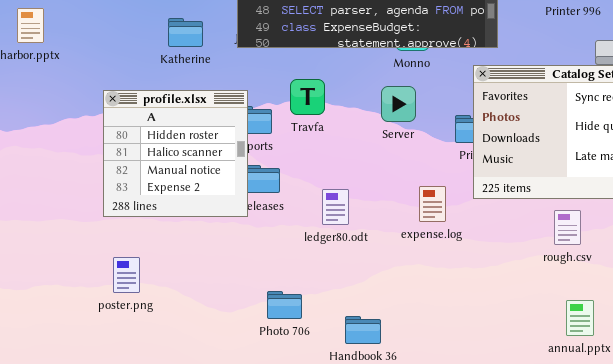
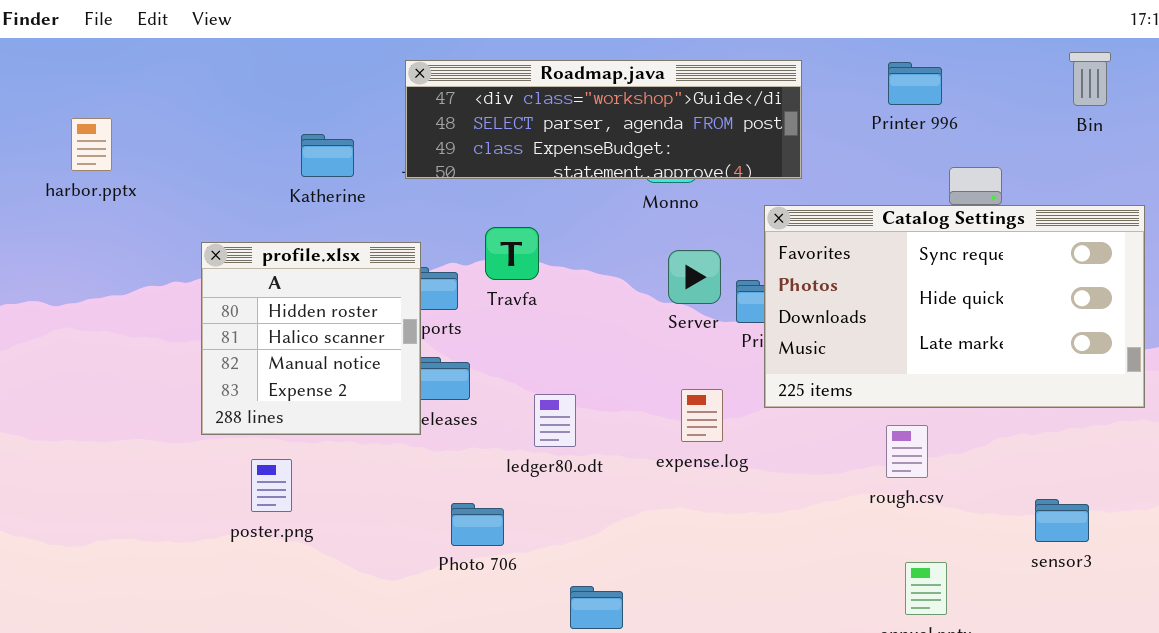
Server: [381,86,416,122] -> [668,250,721,304], moved
poster.png: [113,257,140,293] -> [251,459,292,512], moved
Photo 706: [267,291,302,319] -> [451,503,504,546], moved

